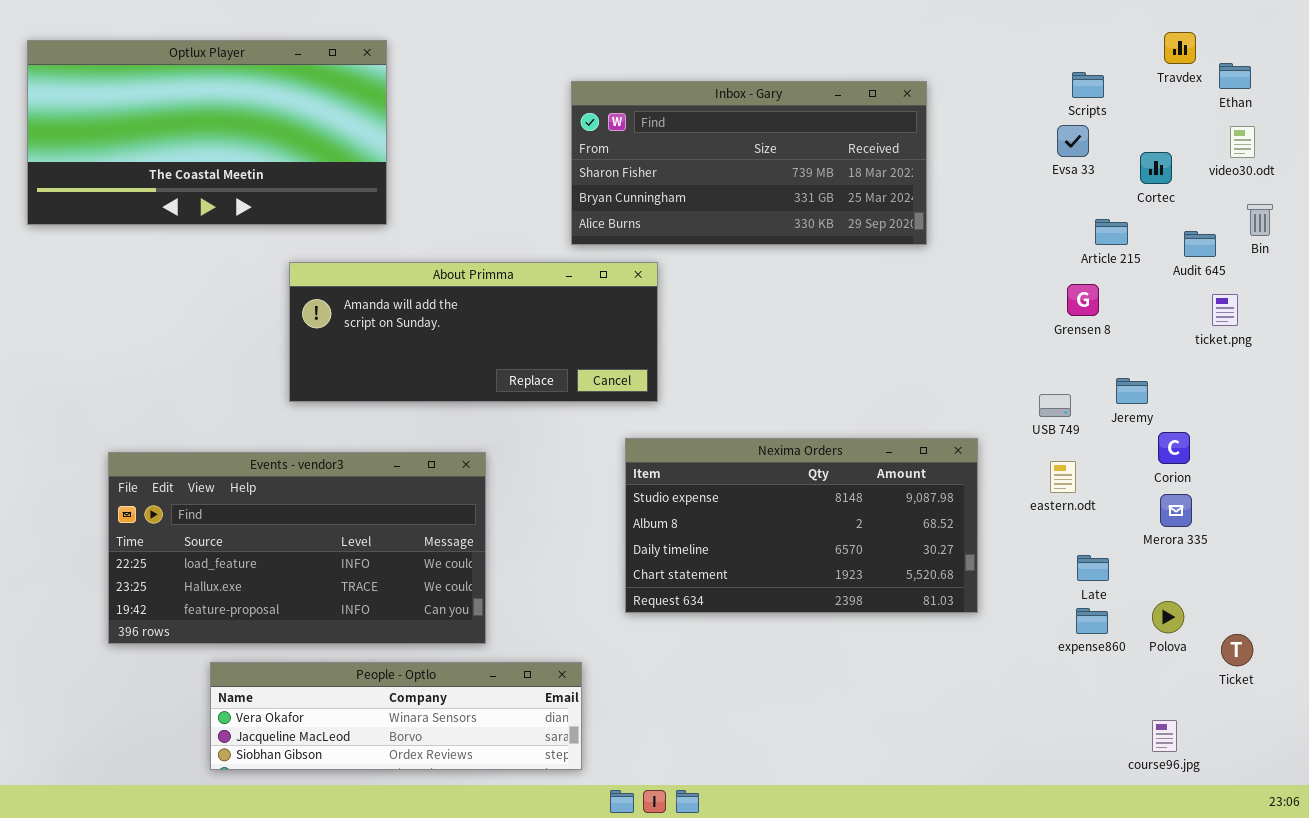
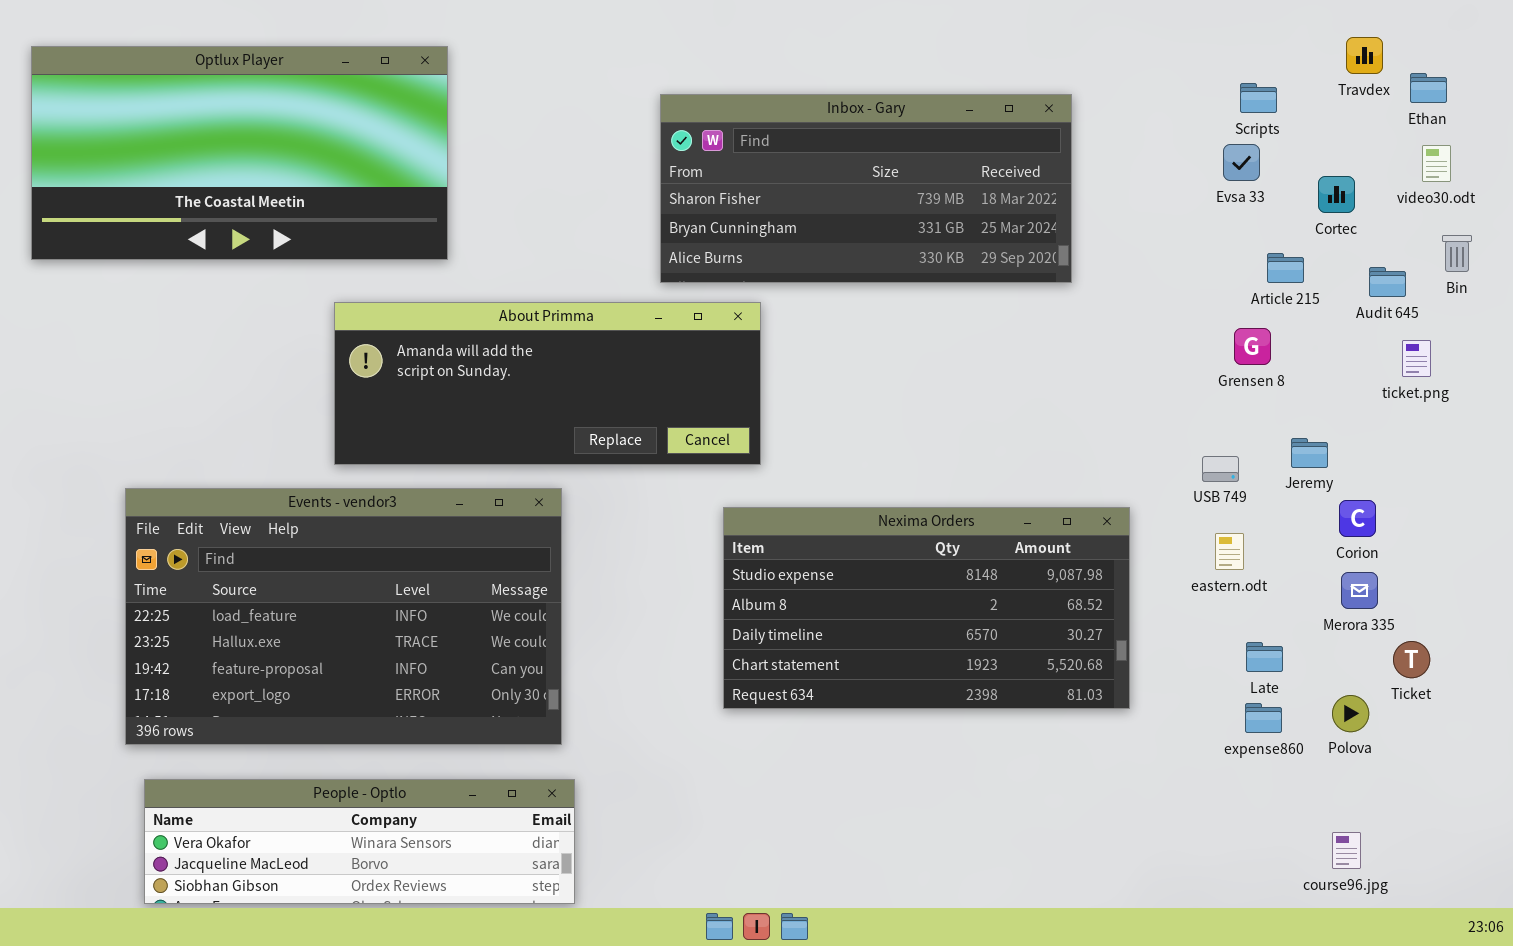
Events - vendor3: [108,452,486,644] -> [125,488,562,745], resized
Ticket: [1221,634,1253,666] -> [1393,641,1430,678], moved
People - Optlo: [210,662,582,770] -> [144,779,575,904], moved

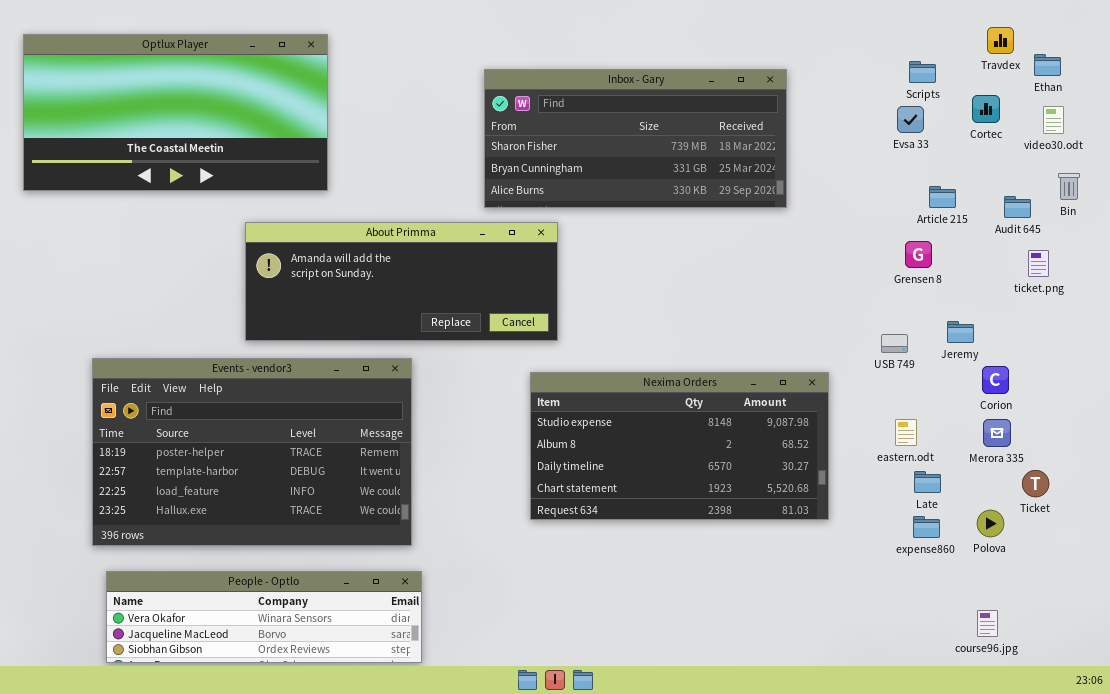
Cortec: [1318,176,1355,213] -> [972,95,1000,123], moved
Events - vendor3: [125,488,562,745] -> [92,358,412,546], scrolled up 2 rows
eastern.odt: [1215,533,1244,570] -> [895,419,917,446], moved

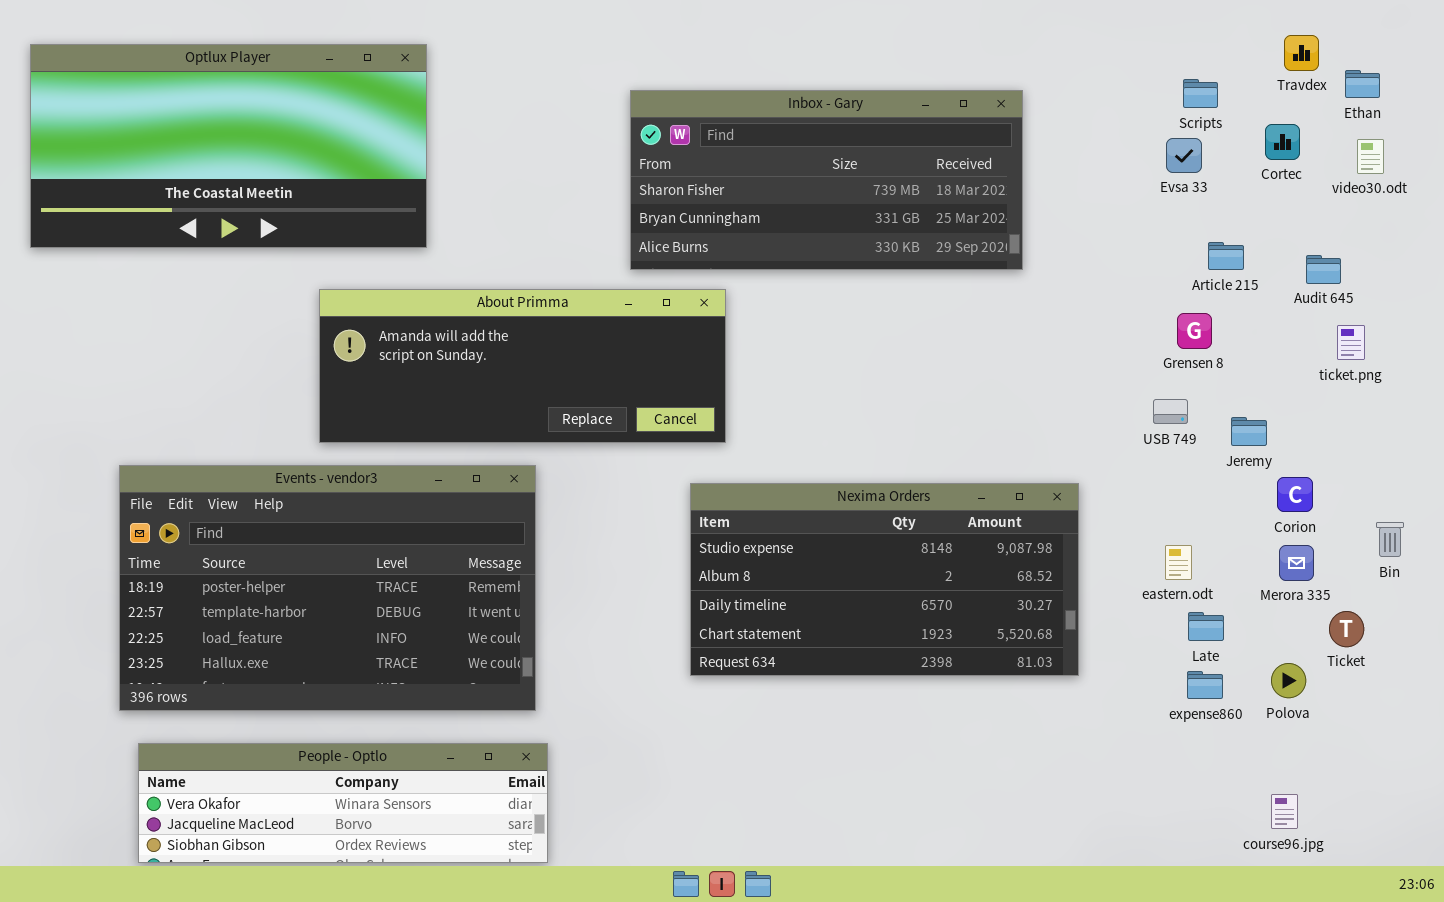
Bin: [1058,173,1080,200] -> [1376,522,1404,557], moved
USB 749: [881,334,908,353] -> [1153,399,1188,424], moved

